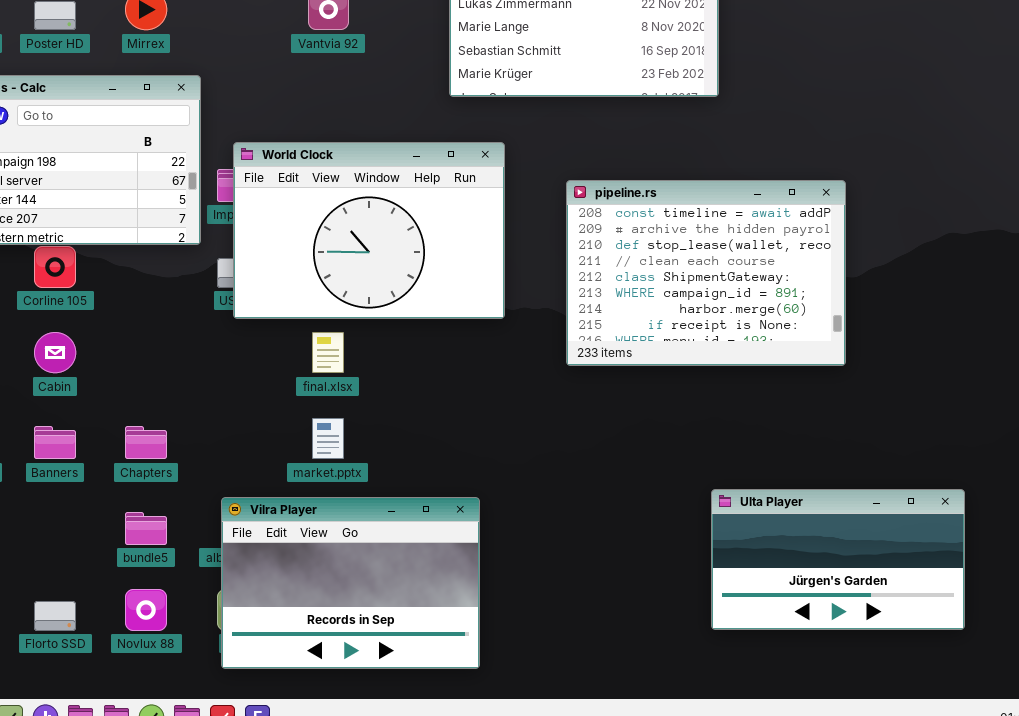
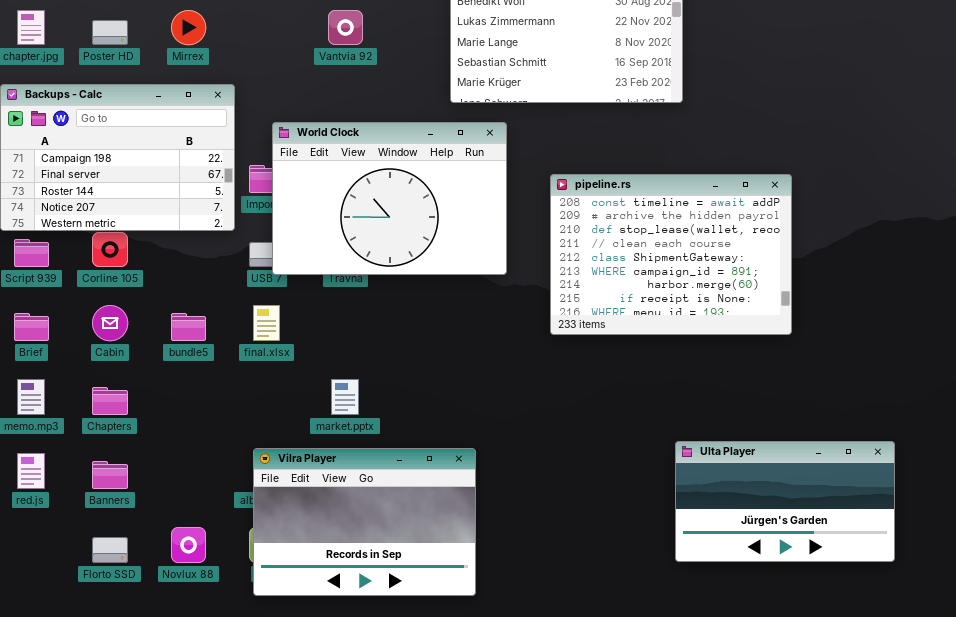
World Clock: [233,142,505,319] -> [272,122,507,275], moved
final.xlsx: [312,332,344,373] -> [253,305,280,341], moved
Banners: [34,426,76,459] -> [92,461,128,489], moved
Chapters: [125,426,167,459] -> [92,387,128,415], moved
bundle5: [125,512,167,545] -> [171,313,206,341], moved

